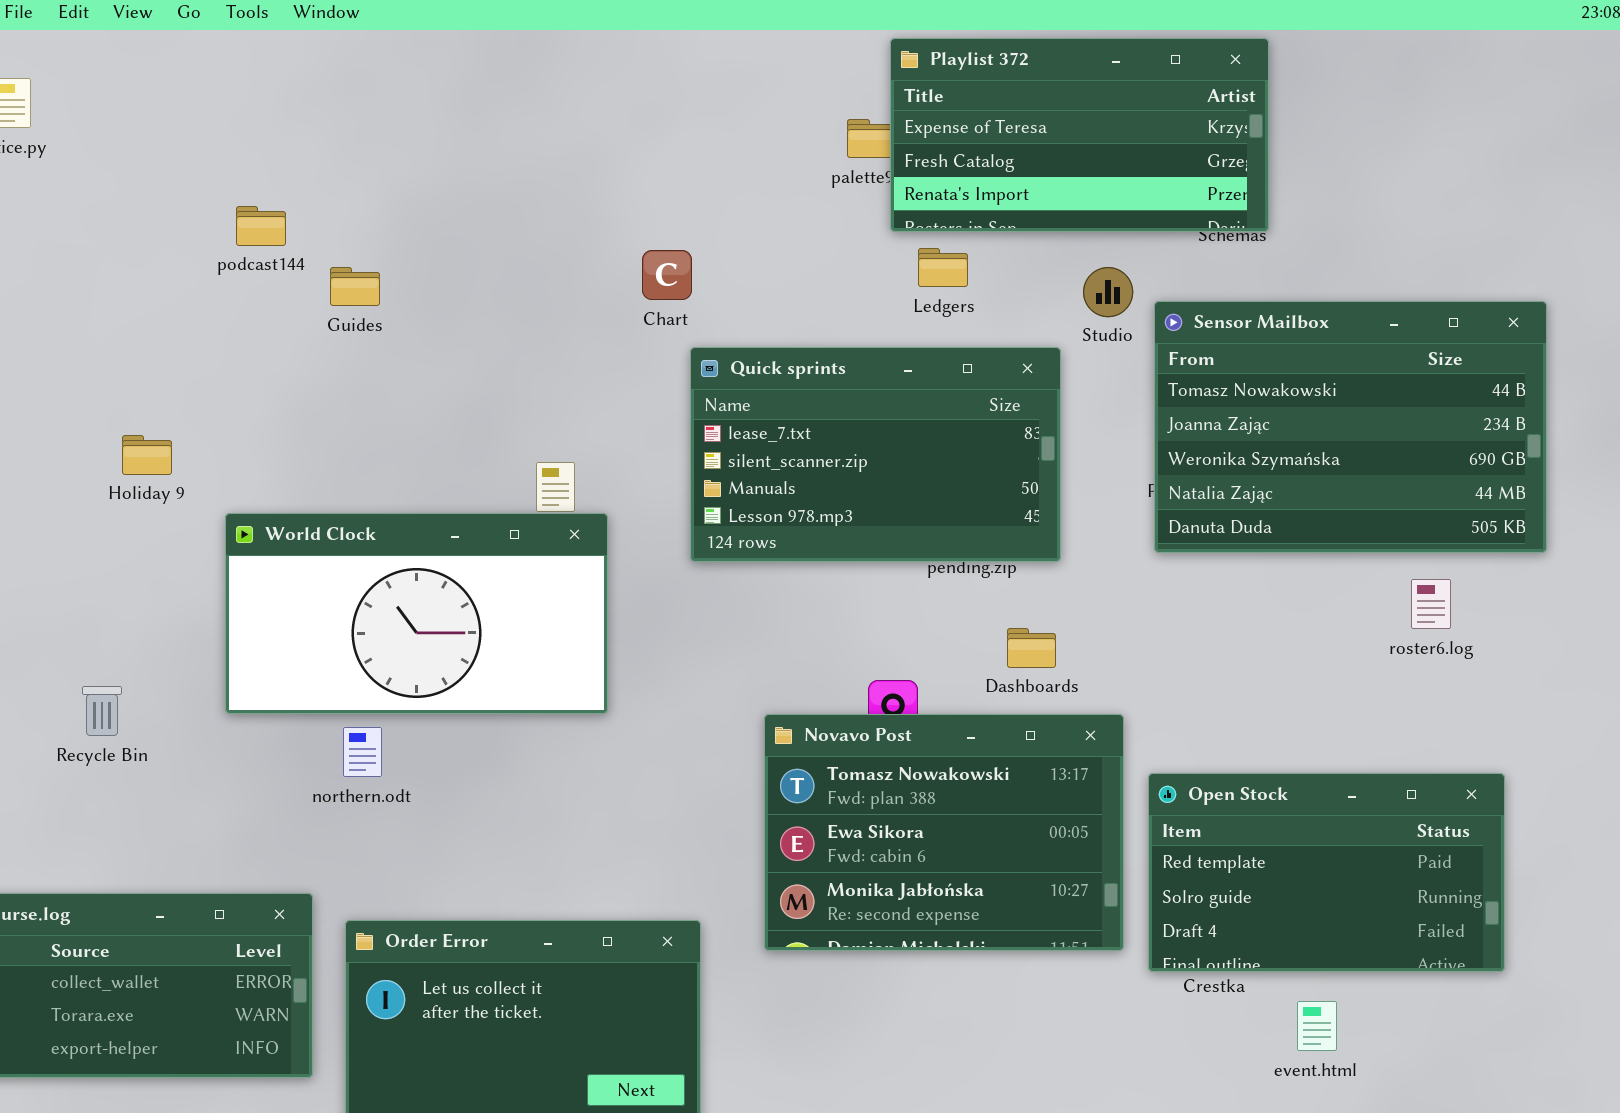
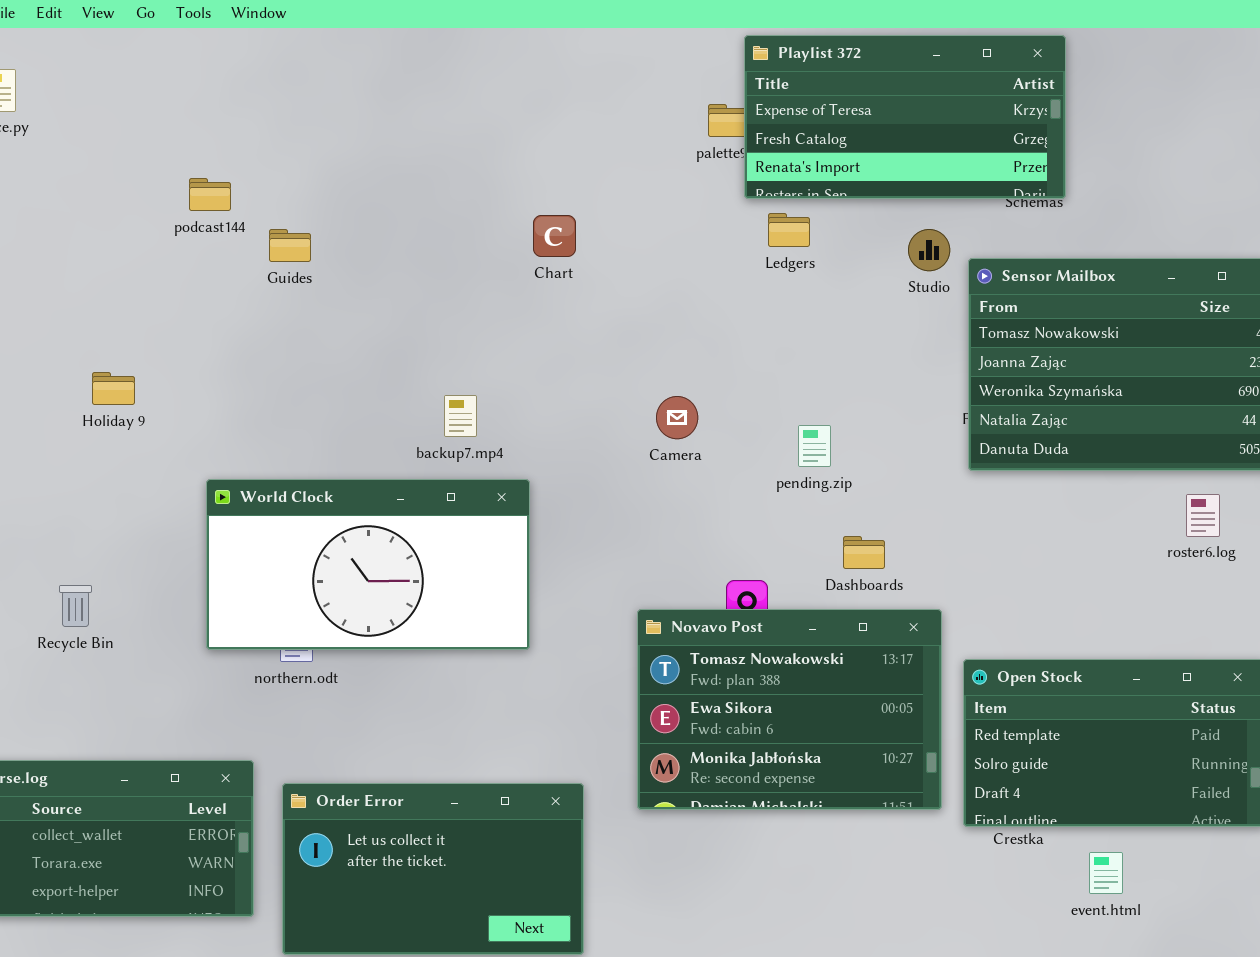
Quick sprints: [690,347,1061,562] -> none, closed
World Clock: [225,513,608,714] -> [206,479,530,650], moved

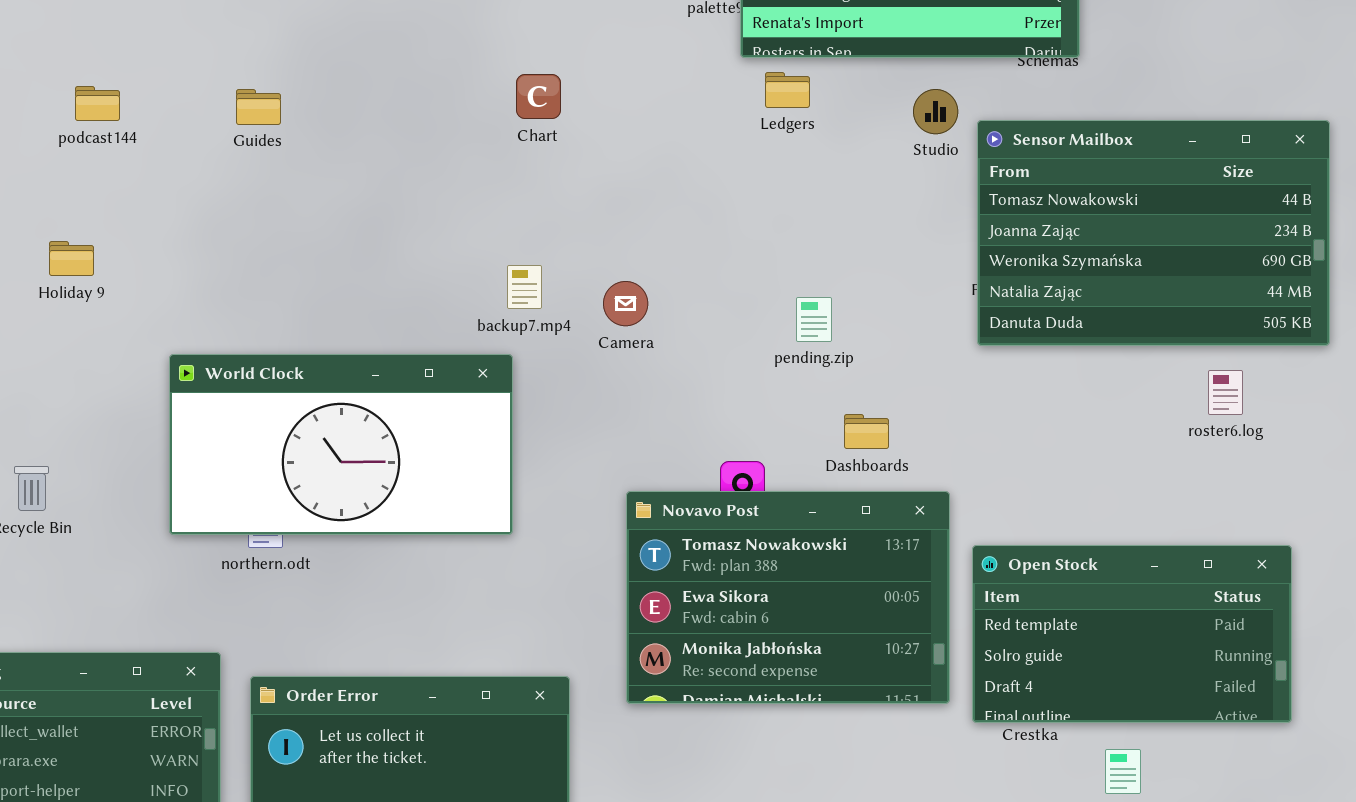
podcast144: [189,178,231,211] -> [75,86,120,121], moved
backup7.mp4: [444,395,477,437] -> [507,265,542,309], moved
Camera: [656,396,698,439] -> [603,281,648,326], moved

